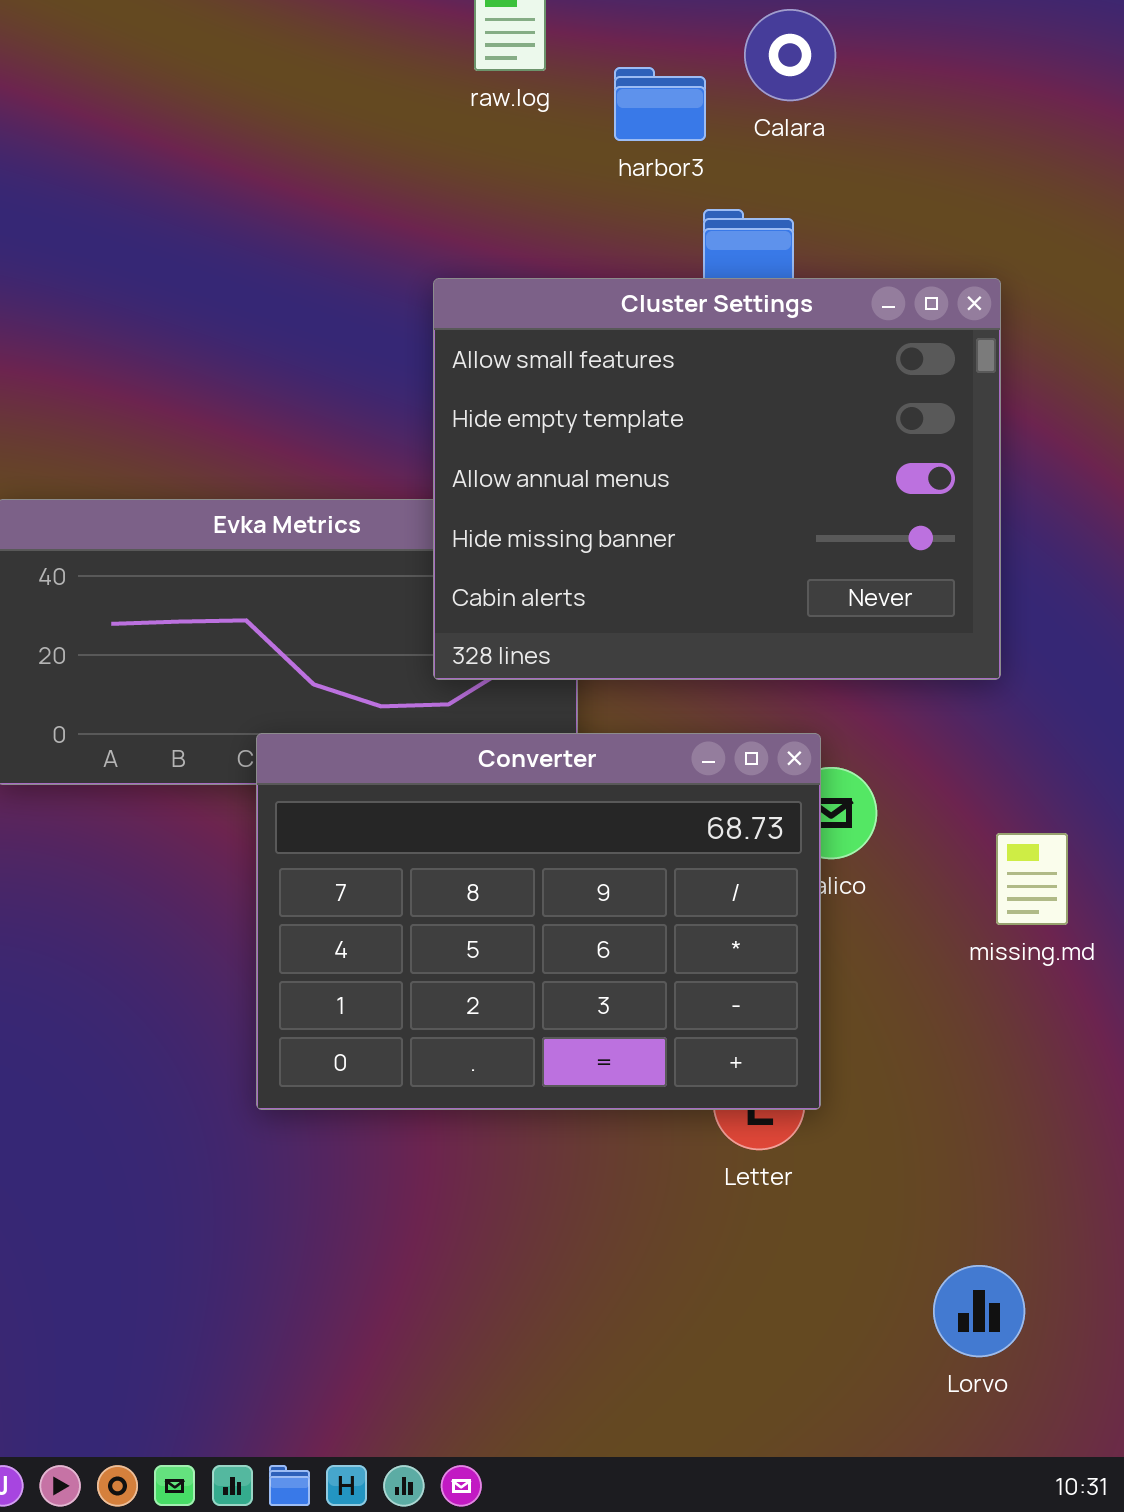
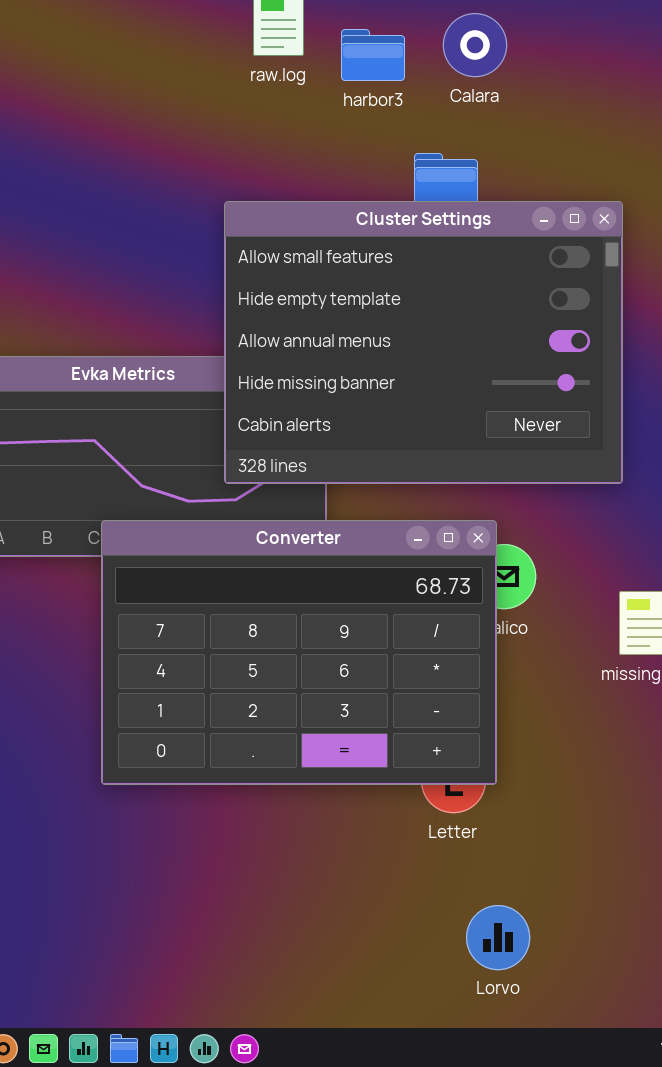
harbor3: [614,67,706,141] -> [341,29,405,81], moved
Lorvo: [933,1265,1025,1357] -> [466,905,530,970], moved

